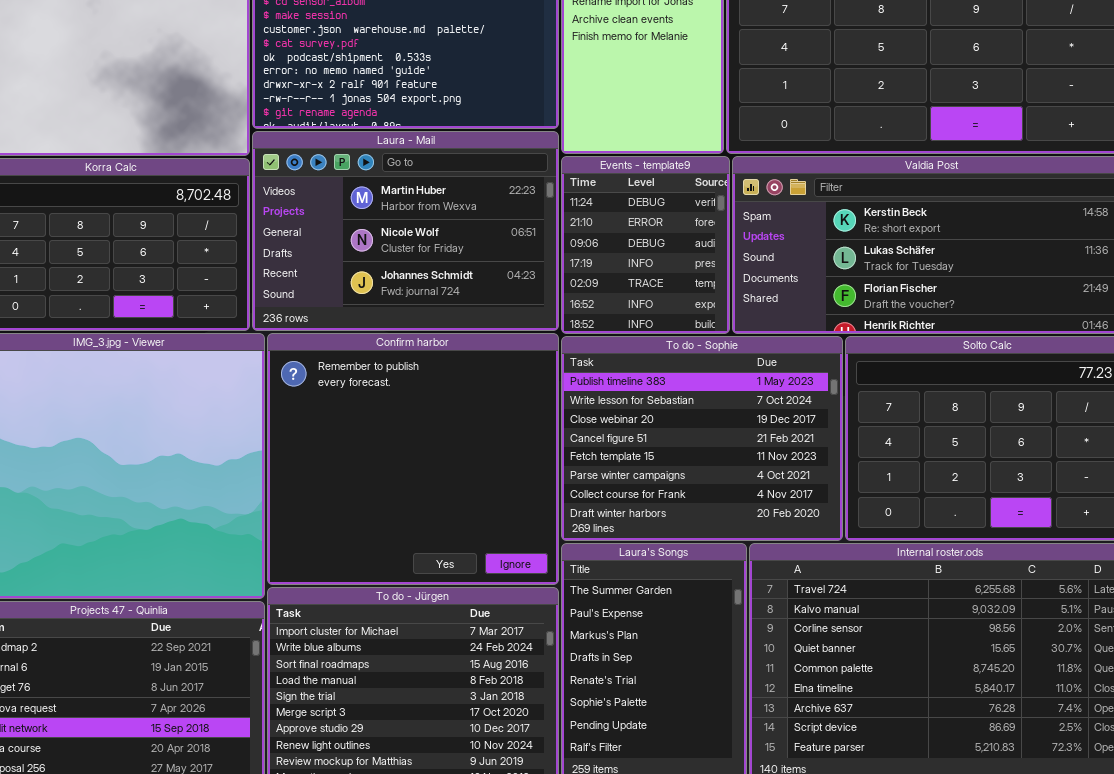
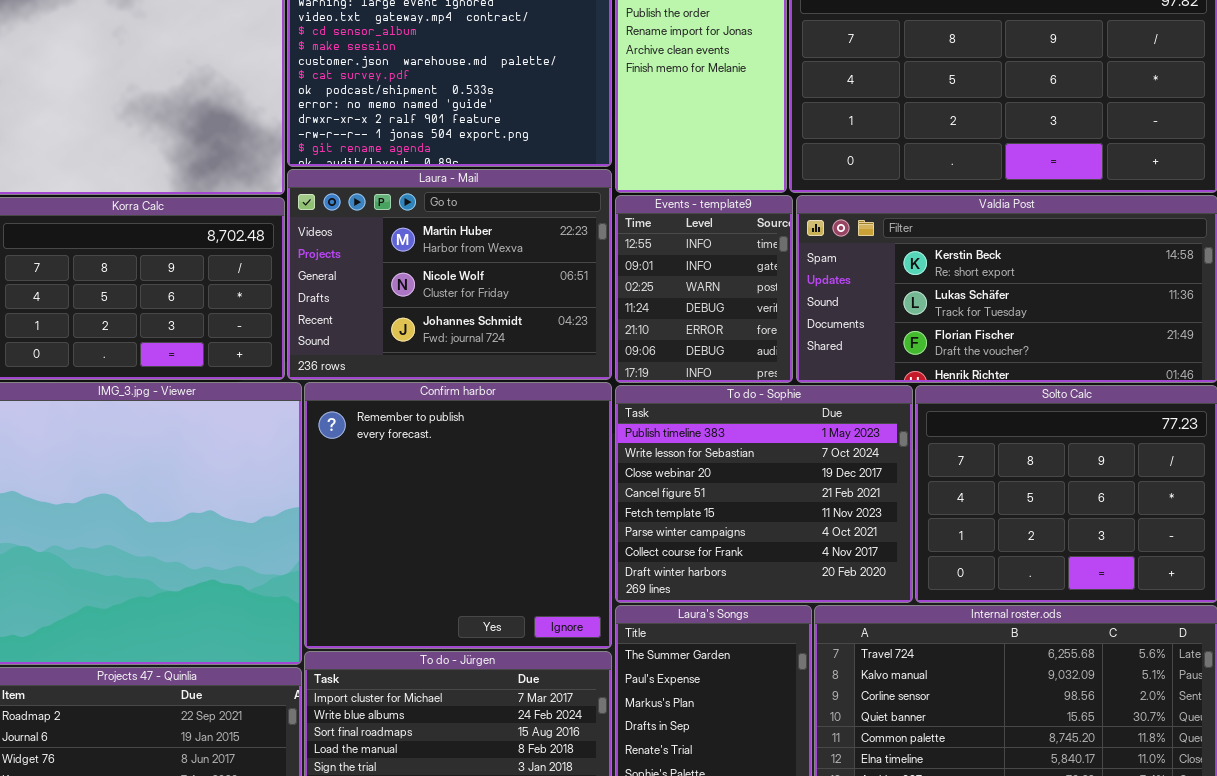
Events - template9: [561,156,730,334] -> [615,195,793,383], scrolled up 3 rows

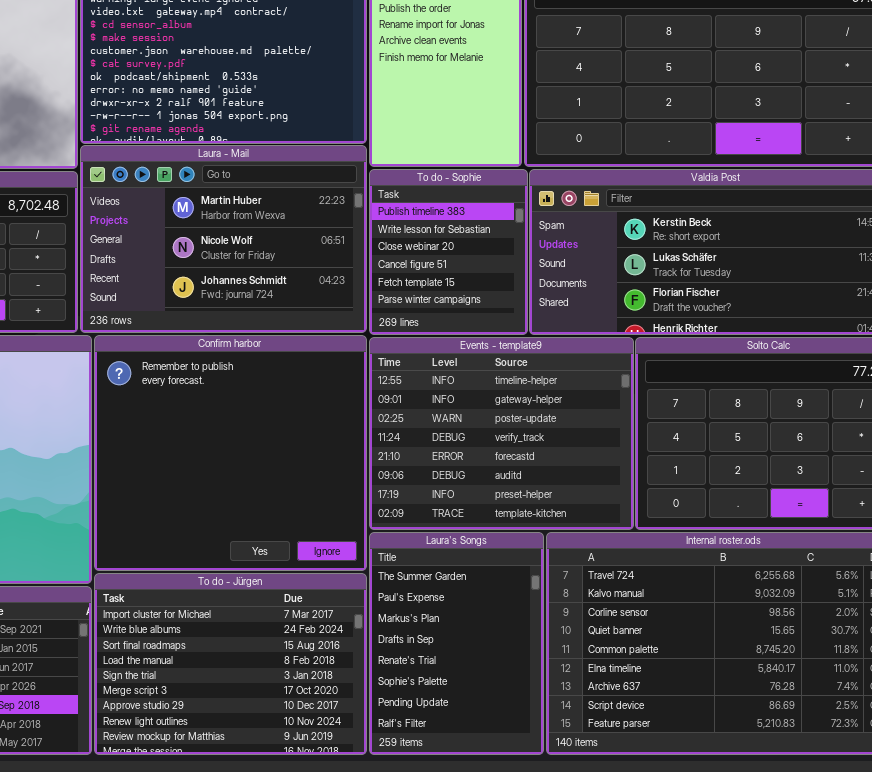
Events - template9: [615,195,793,383] -> [369,337,634,530], moved, resized
To do - Sophie: [615,385,913,603] -> [369,169,528,335], moved, resized

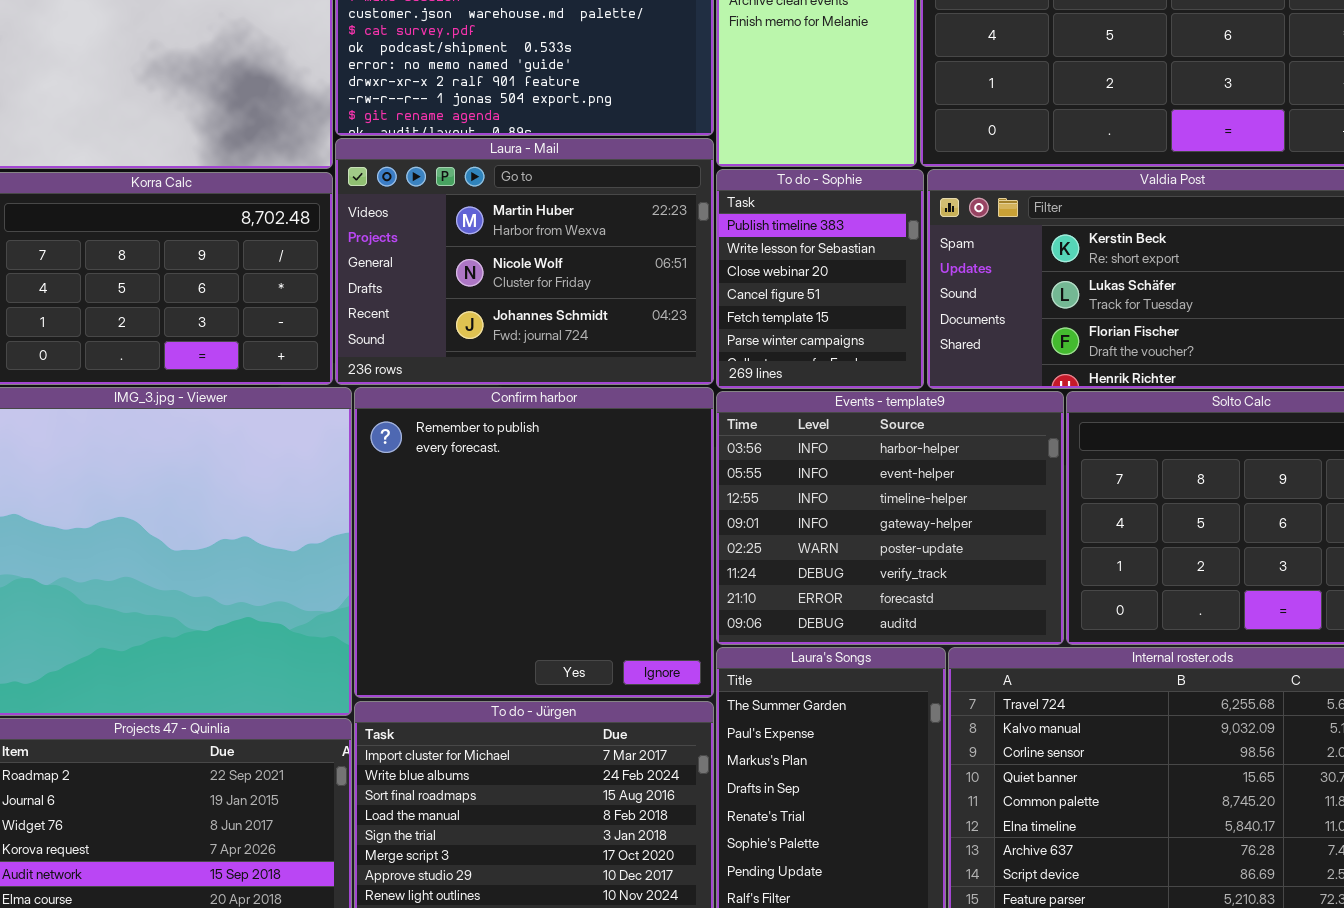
Events - template9: [369,337,634,530] -> [716,391,1064,645], scrolled up 2 rows

